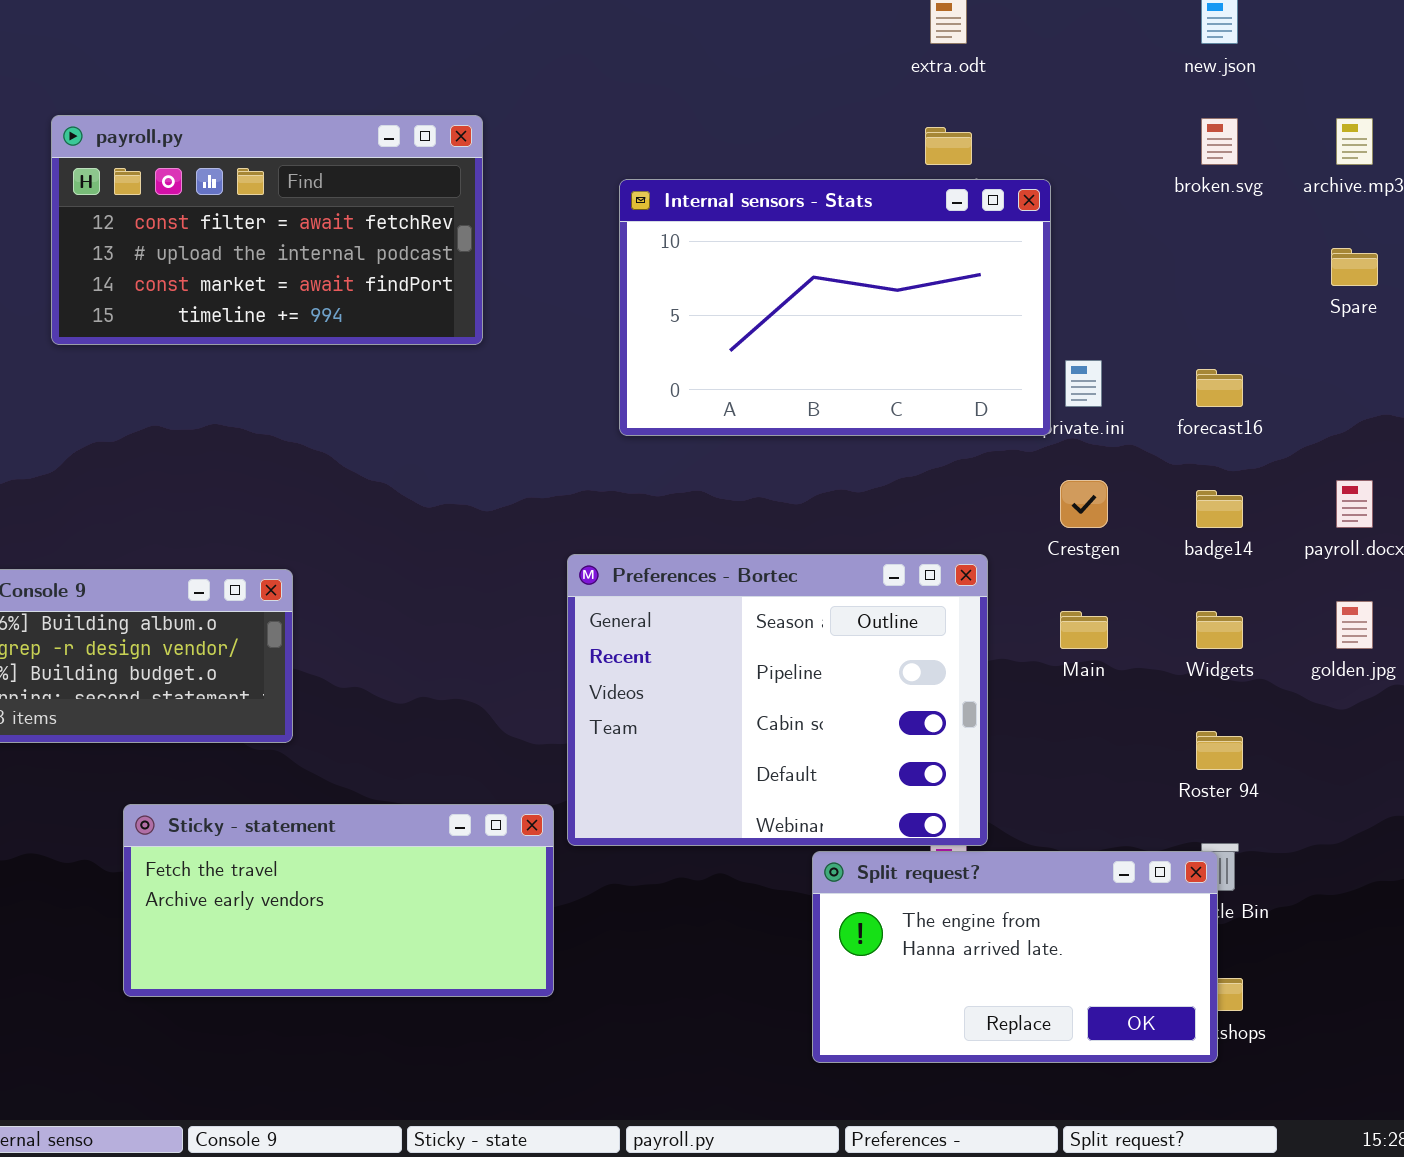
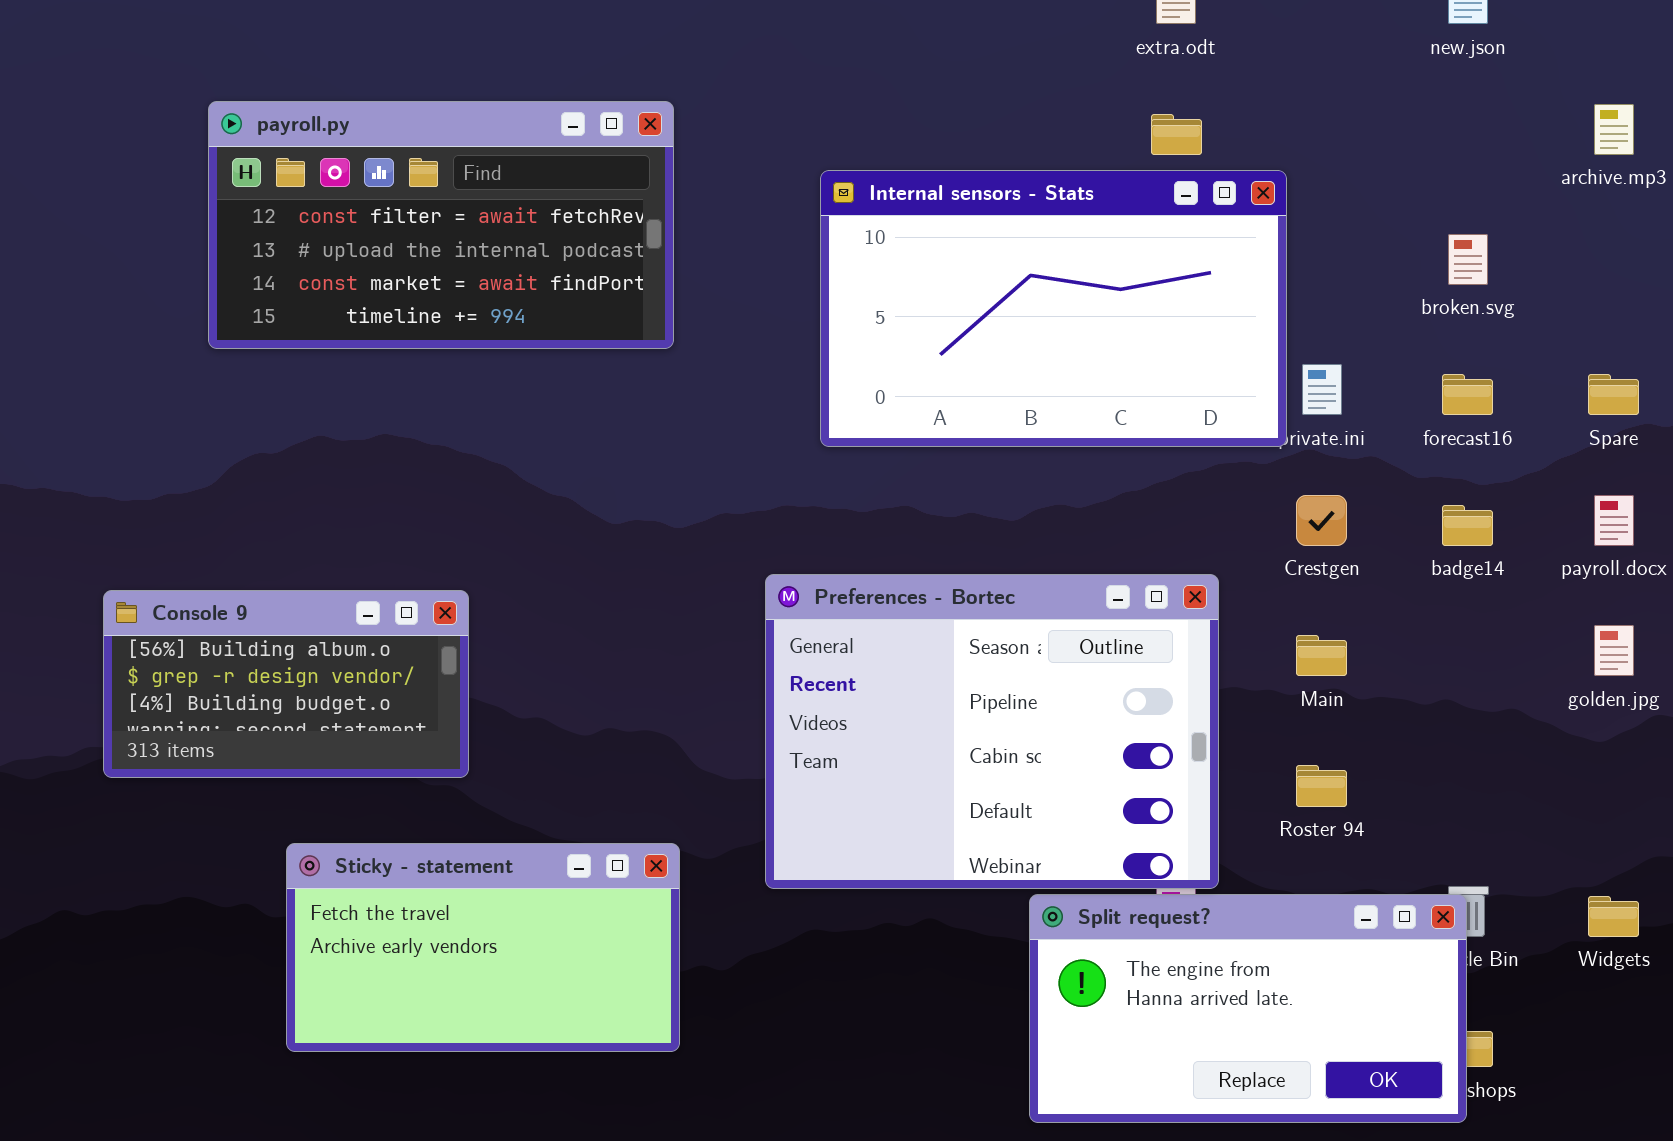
broken.svg: [1201,118,1238,165] -> [1448,234,1488,285], moved
Spare: [1331,248,1378,286] -> [1588,374,1639,415], moved
Widgets: [1196,611,1243,649] -> [1588,896,1639,937], moved
Roster 94: [1196,731,1243,770] -> [1296,765,1347,807], moved
Sticky - statement: [123,804,554,997] -> [286,843,680,1052], resized

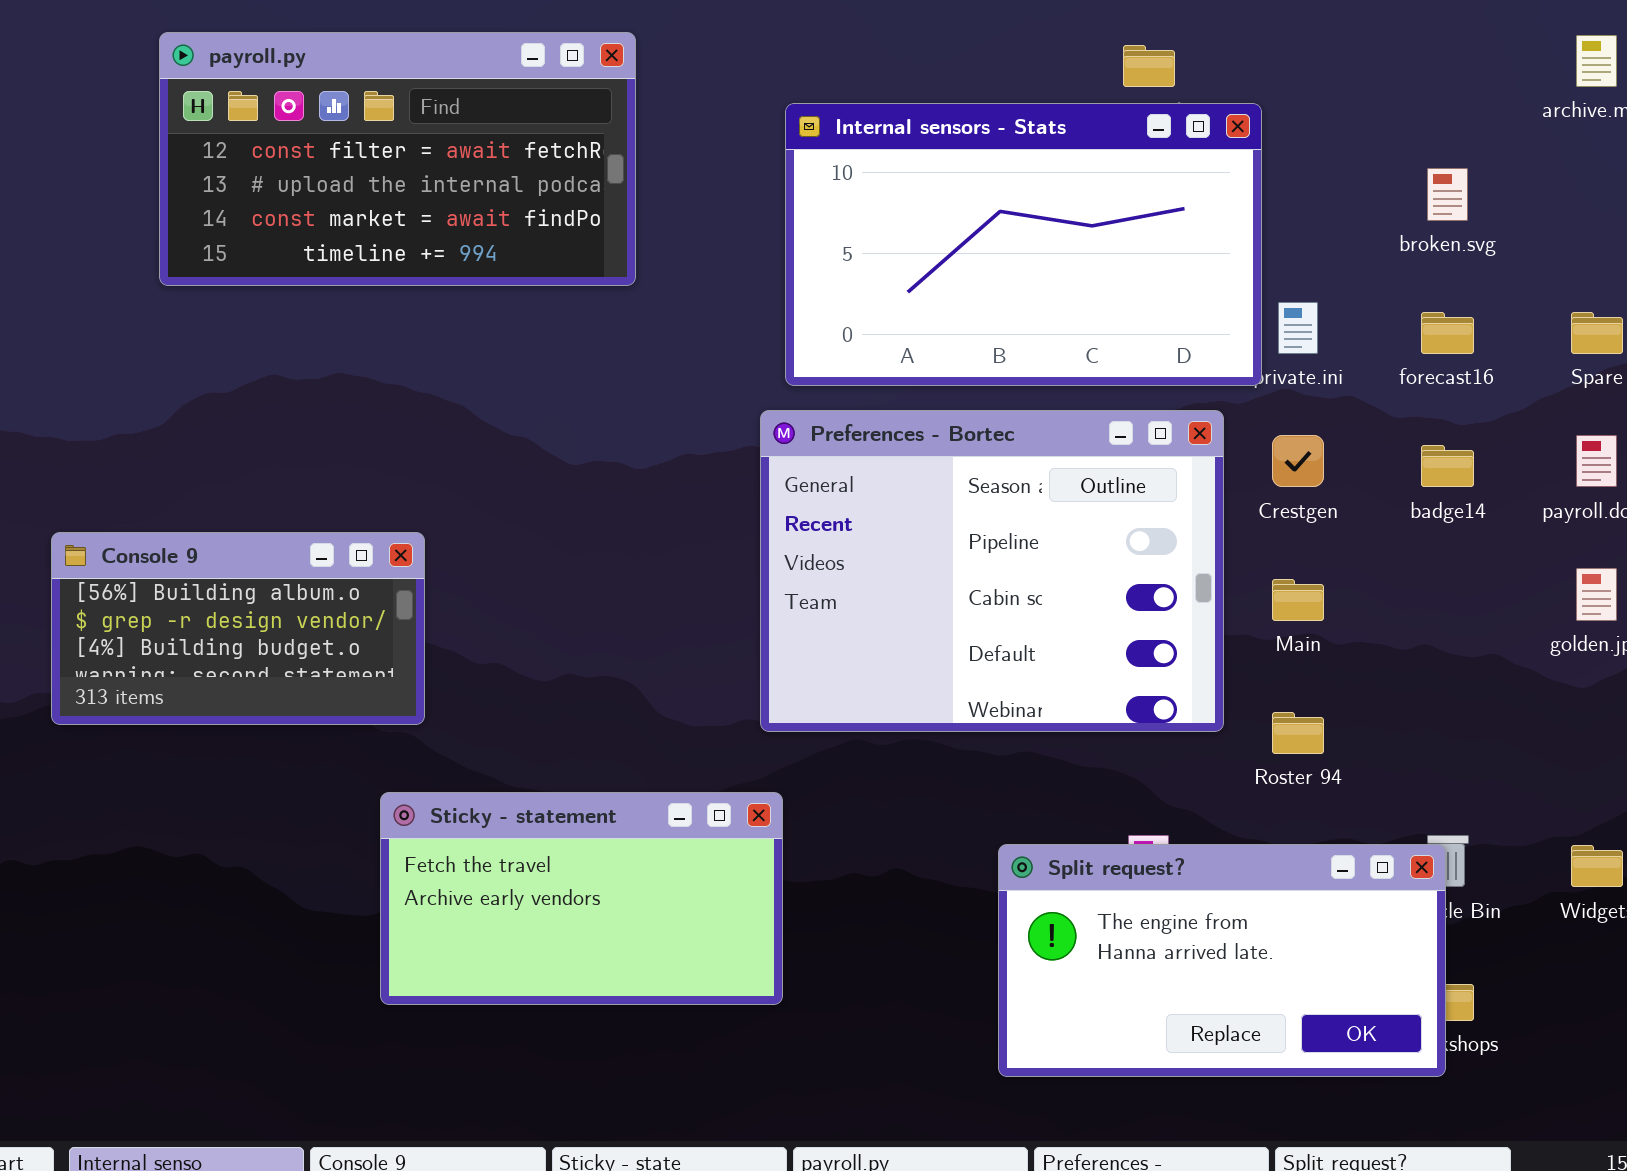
Preferences - Bortec: [765,574,1219,889] -> [760,410,1224,732], moved
Sticky - statement: [286,843,680,1052] -> [380,792,783,1005], moved

